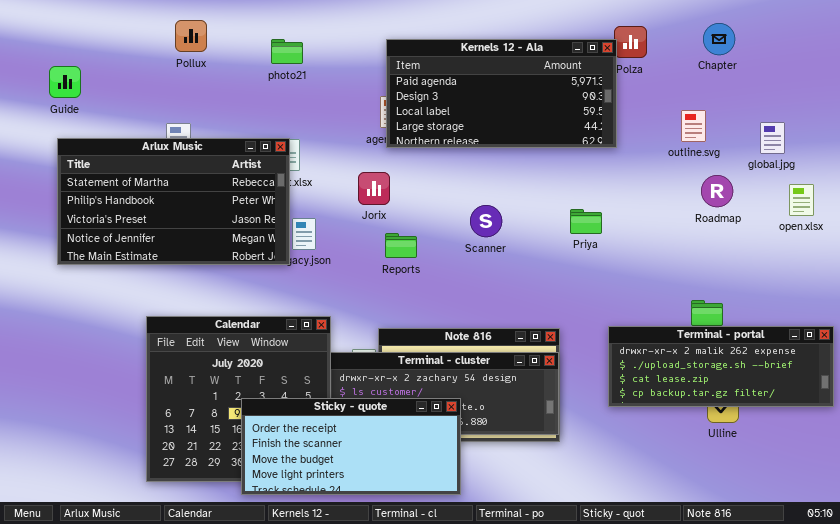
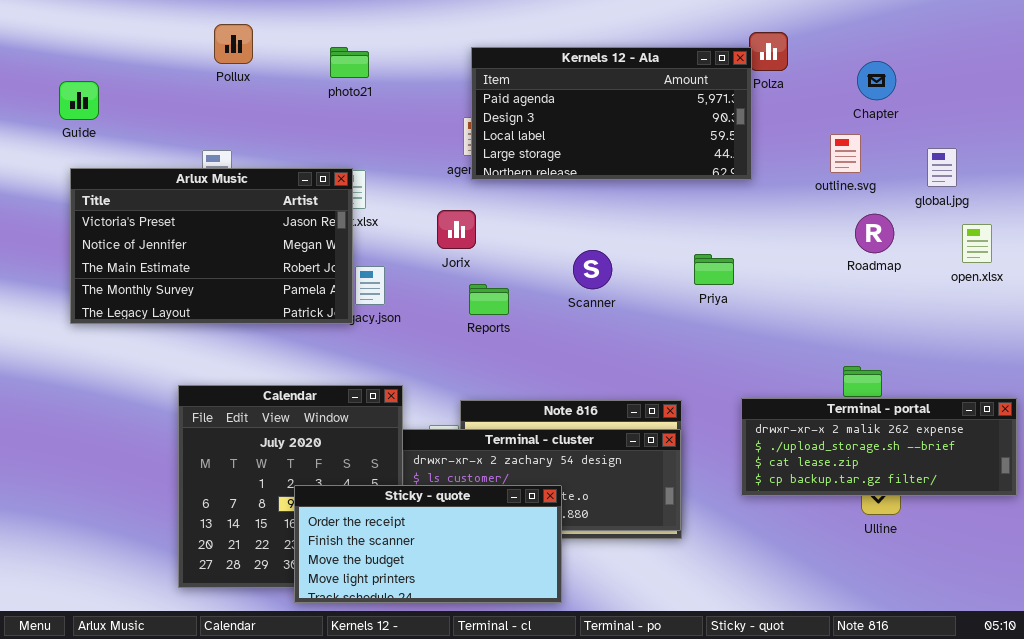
Chapter: [703,23,735,55] -> [857,61,896,100], moved
Arlux Music: [57,138,290,265] -> [70,168,353,324], scrolled down 2 rows

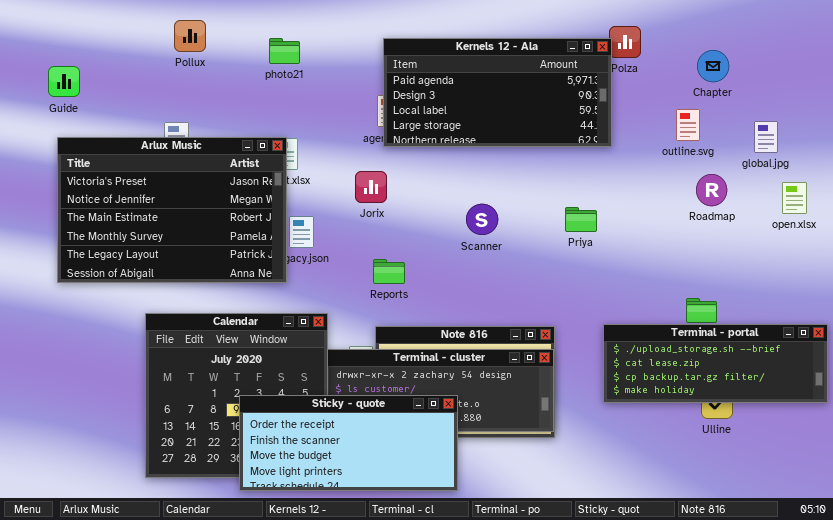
Arlux Music: [70,168,353,324] -> [57,137,287,283], resized
Reports: [469,284,509,315] -> [373,259,405,284], moved
Terminal - portal: [741,398,1017,496] -> [603,324,828,403], scrolled down 1 row

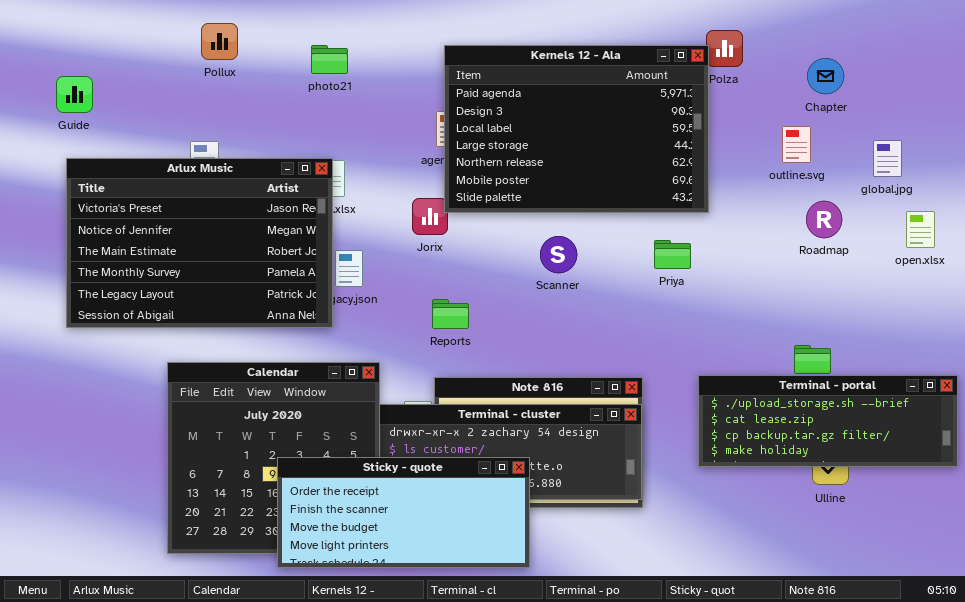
Kernels 12 - Ala: [383,38,612,147] -> [444,45,709,213], resized

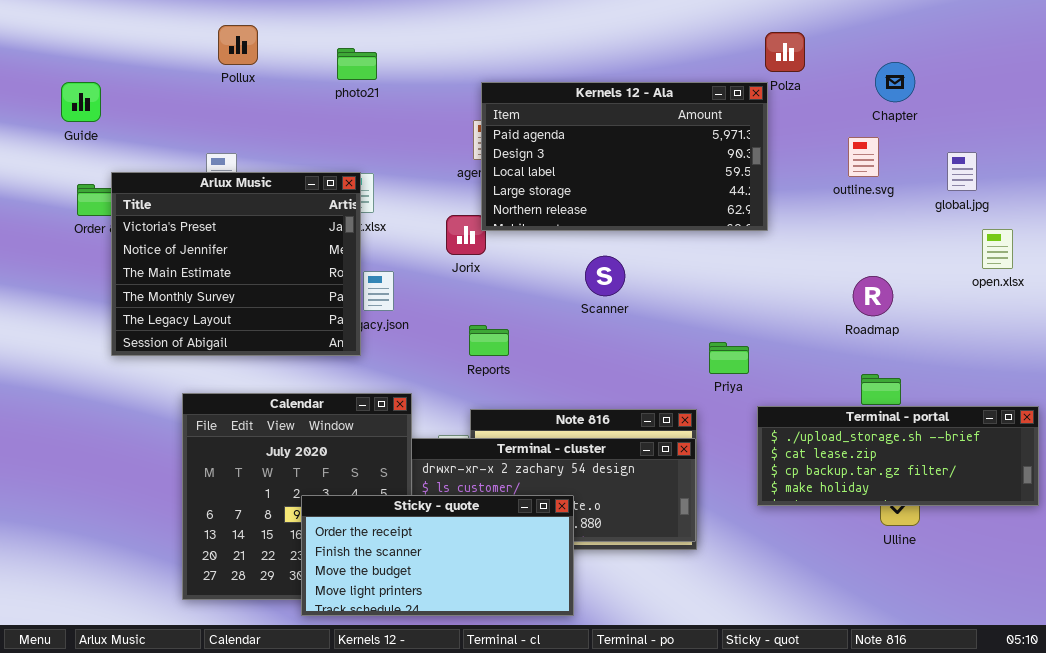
Kernels 12 - Ala: [444,45,709,213] -> [481,82,768,231], resized
Arlux Music: [66,158,333,328] -> [111,172,361,356], resized
Roadmap: [806,201,842,238] -> [853,276,893,316], moved
Priya: [654,240,691,269] -> [709,342,749,374], moved

